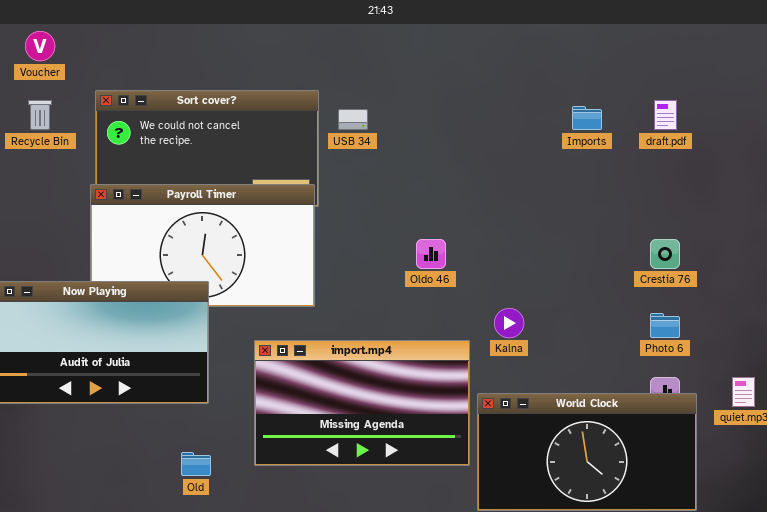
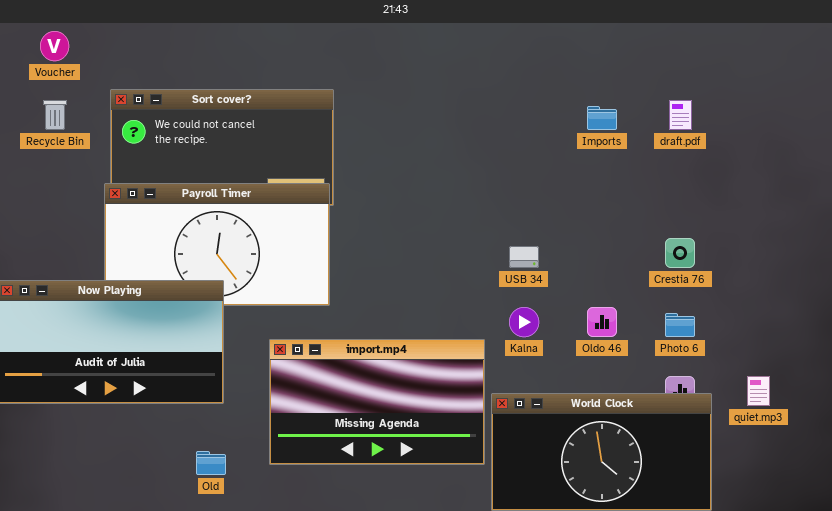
USB 34: [338,109,368,130] -> [509,246,539,268], moved
Oldo 46: [416,239,446,269] -> [587,307,617,337], moved

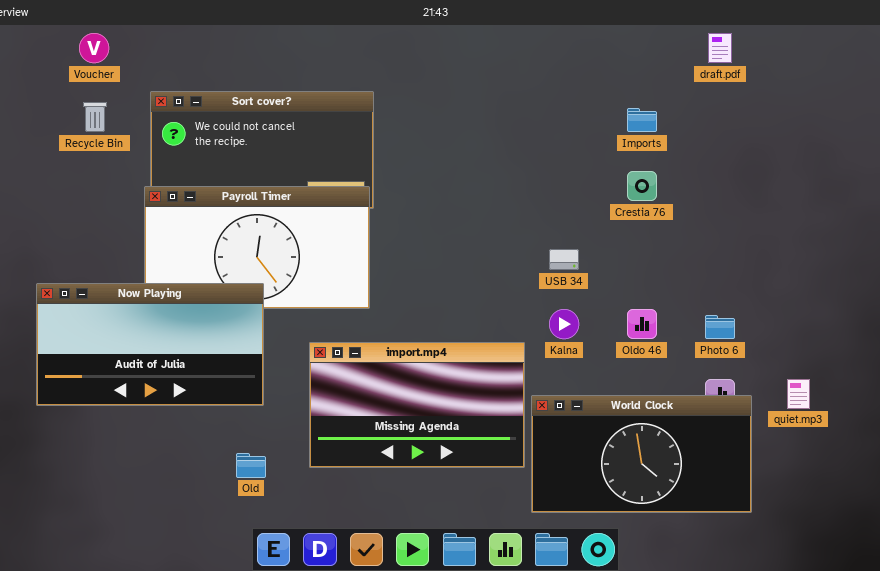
draft.pdf: [669,100,692,130] -> [708,33,732,63], moved
Crestia 76: [665,238,695,268] -> [627,171,657,201], moved

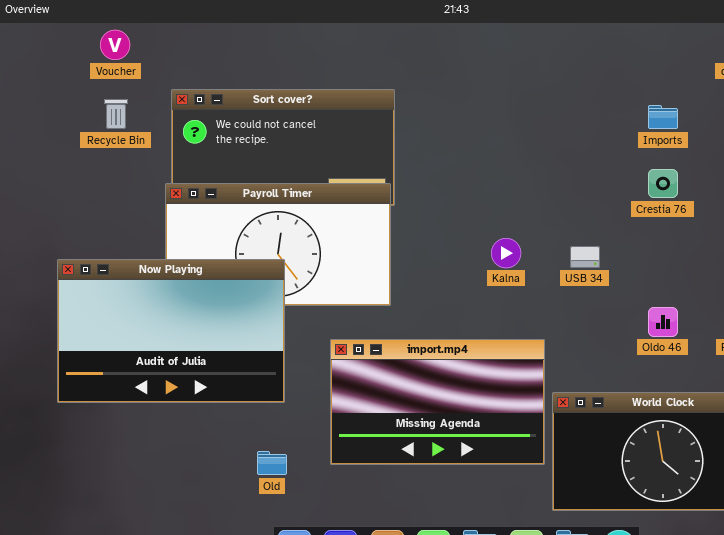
Now Playing: [36,283,264,406] -> [57,259,285,403], resized
Kalna: [549,309,579,339] -> [491,238,521,268], moved

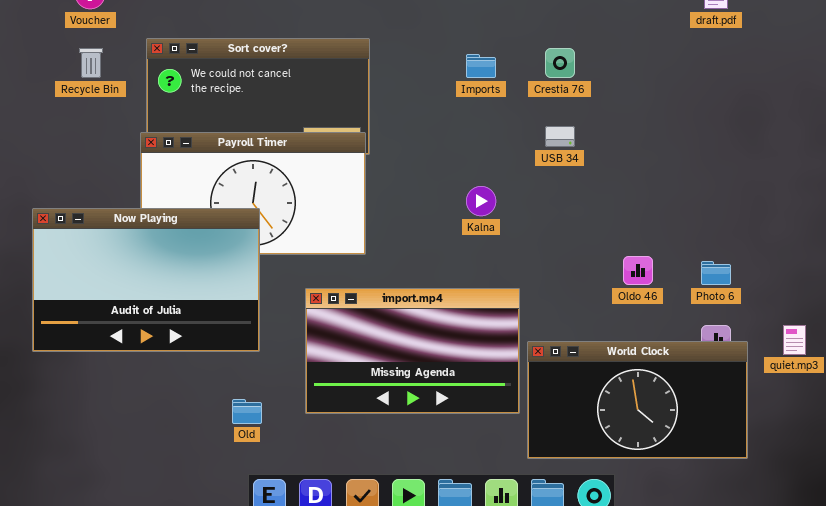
Imports: [648,105,678,129] -> [466,54,496,78], moved
Crestia 76: [648,169,678,198] -> [545,48,575,78], moved
USB 34: [570,246,600,268] -> [545,126,575,147], moved

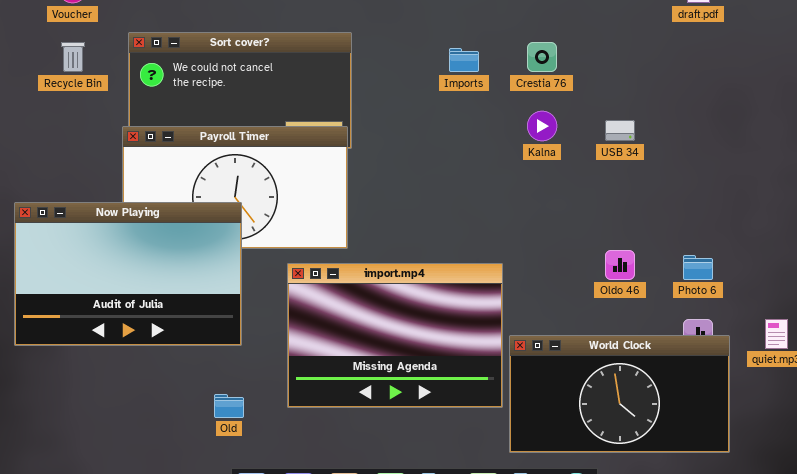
USB 34: [545,126,575,147] -> [605,120,635,141], moved
Kalna: [466,186,496,216] -> [527,111,557,141], moved
import.mp4: [305,288,520,414] -> [287,263,503,408], resized

